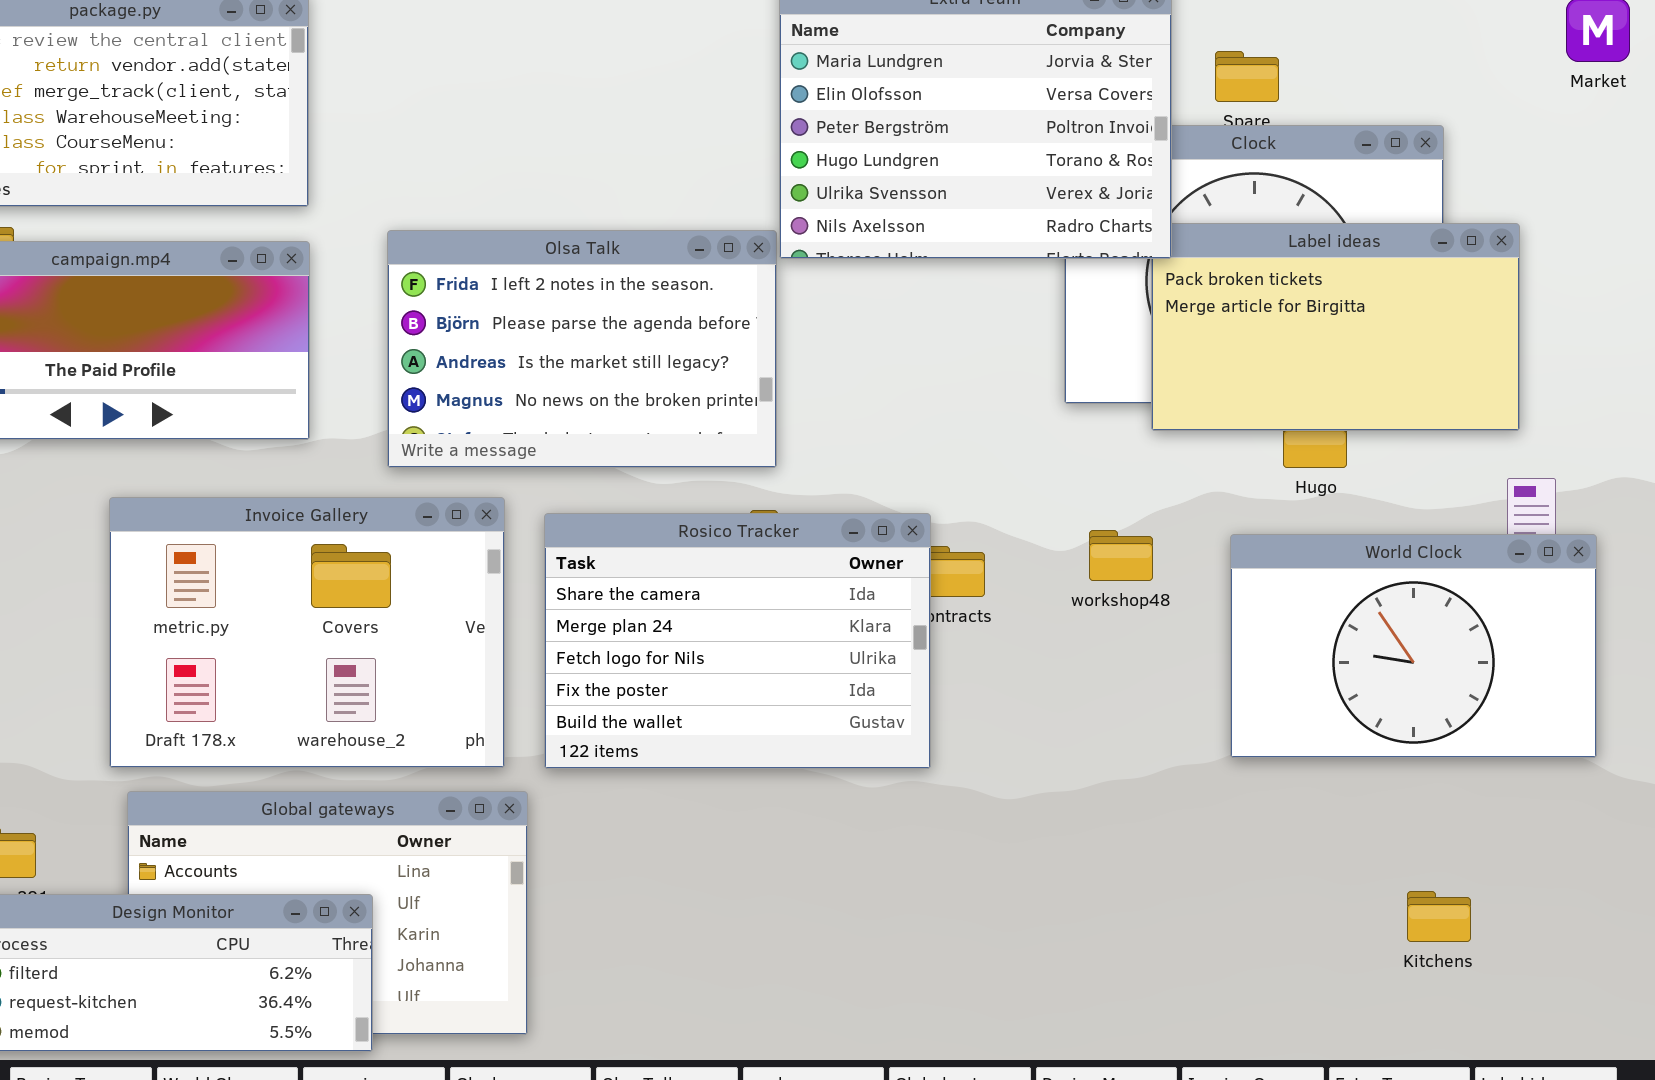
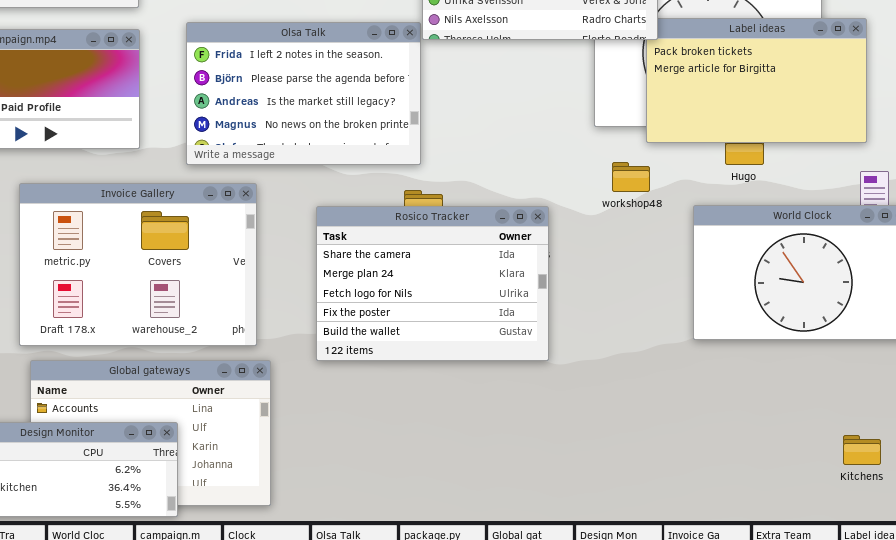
Rosico Tracker: [544,513,931,769] -> [316,206,549,361], moved
workshop48: [1089,530,1153,581] -> [612,162,650,192], moved
Kitchens: [1407,891,1471,942] -> [843,435,881,465], moved

